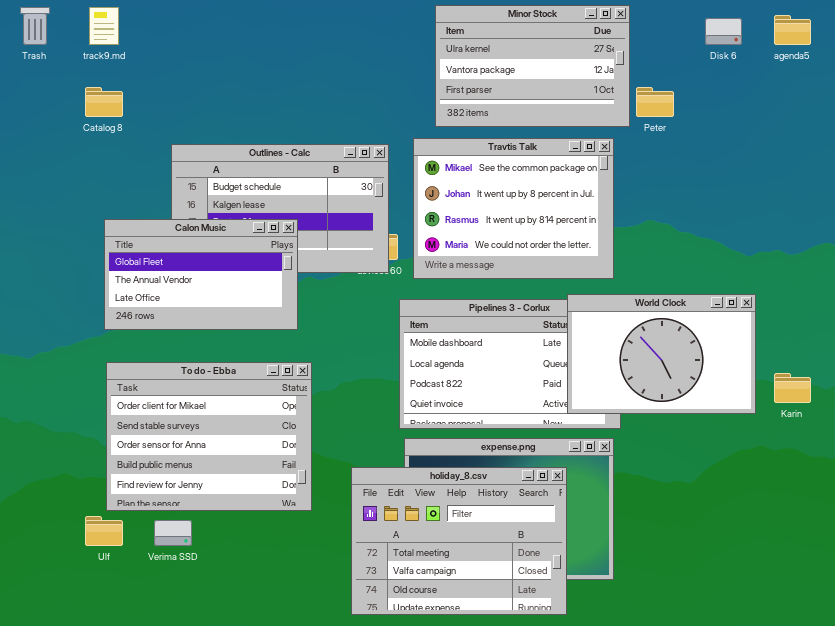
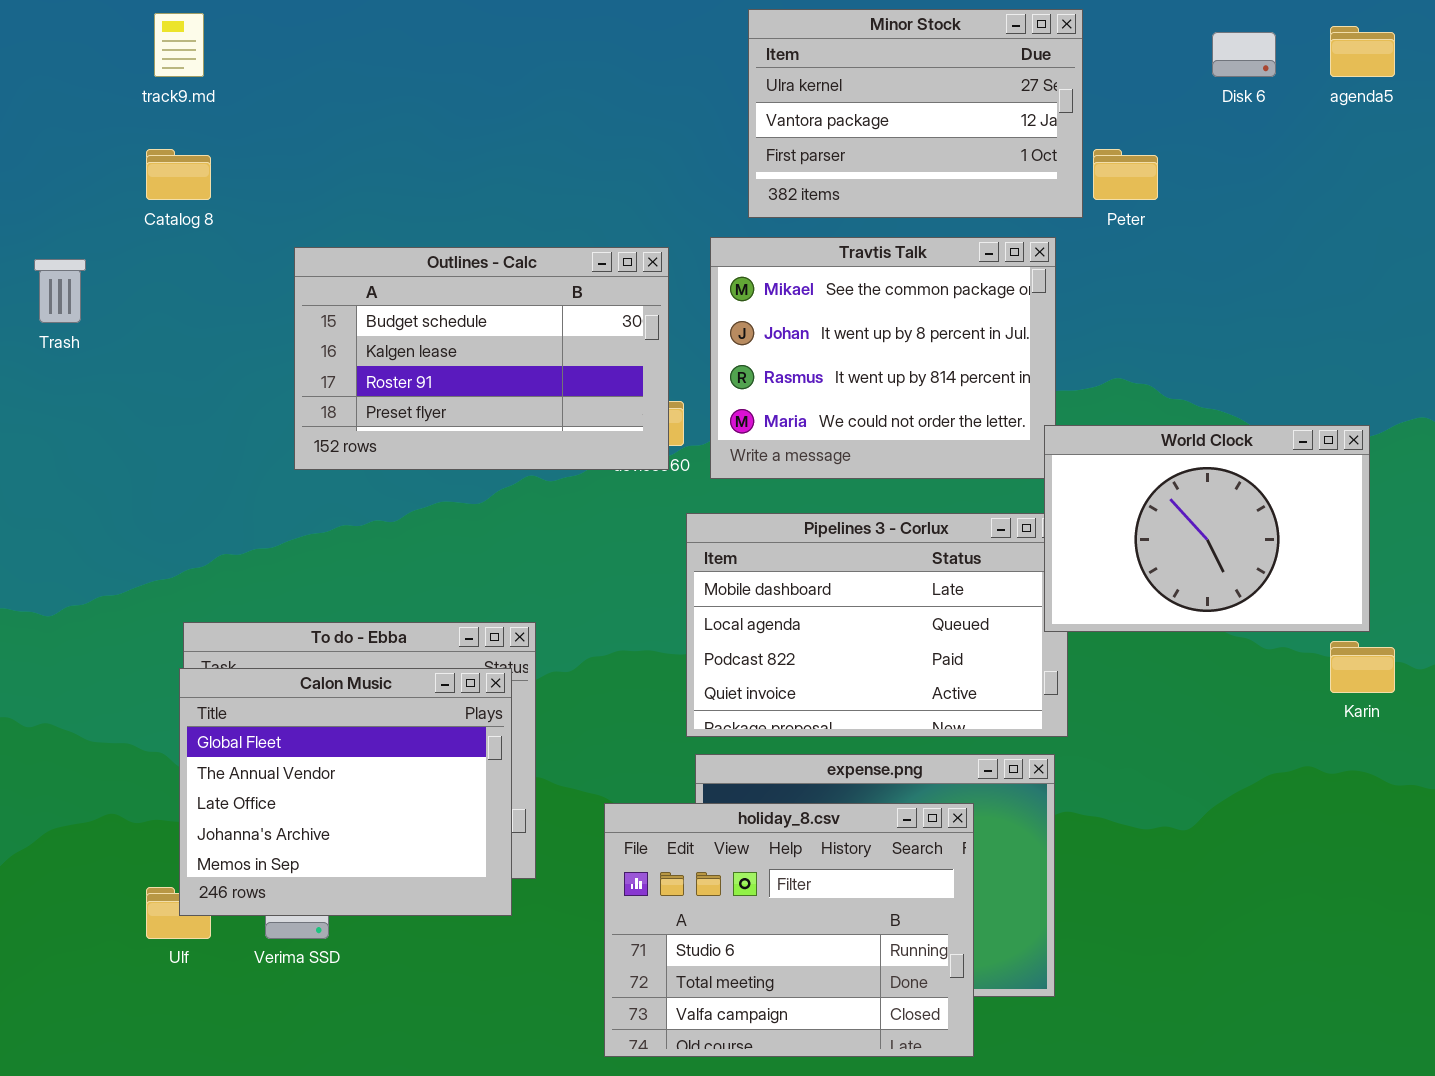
Trash: [20,7,50,45] -> [34,259,86,323], moved
Calon Music: [104,219,298,330] -> [179,668,512,916], moved, resized
World Clock: [567,294,756,414] -> [1044,425,1370,632], moved
holiday_8.csv: [351,467,567,615] -> [604,803,974,1057], scrolled up 1 row

